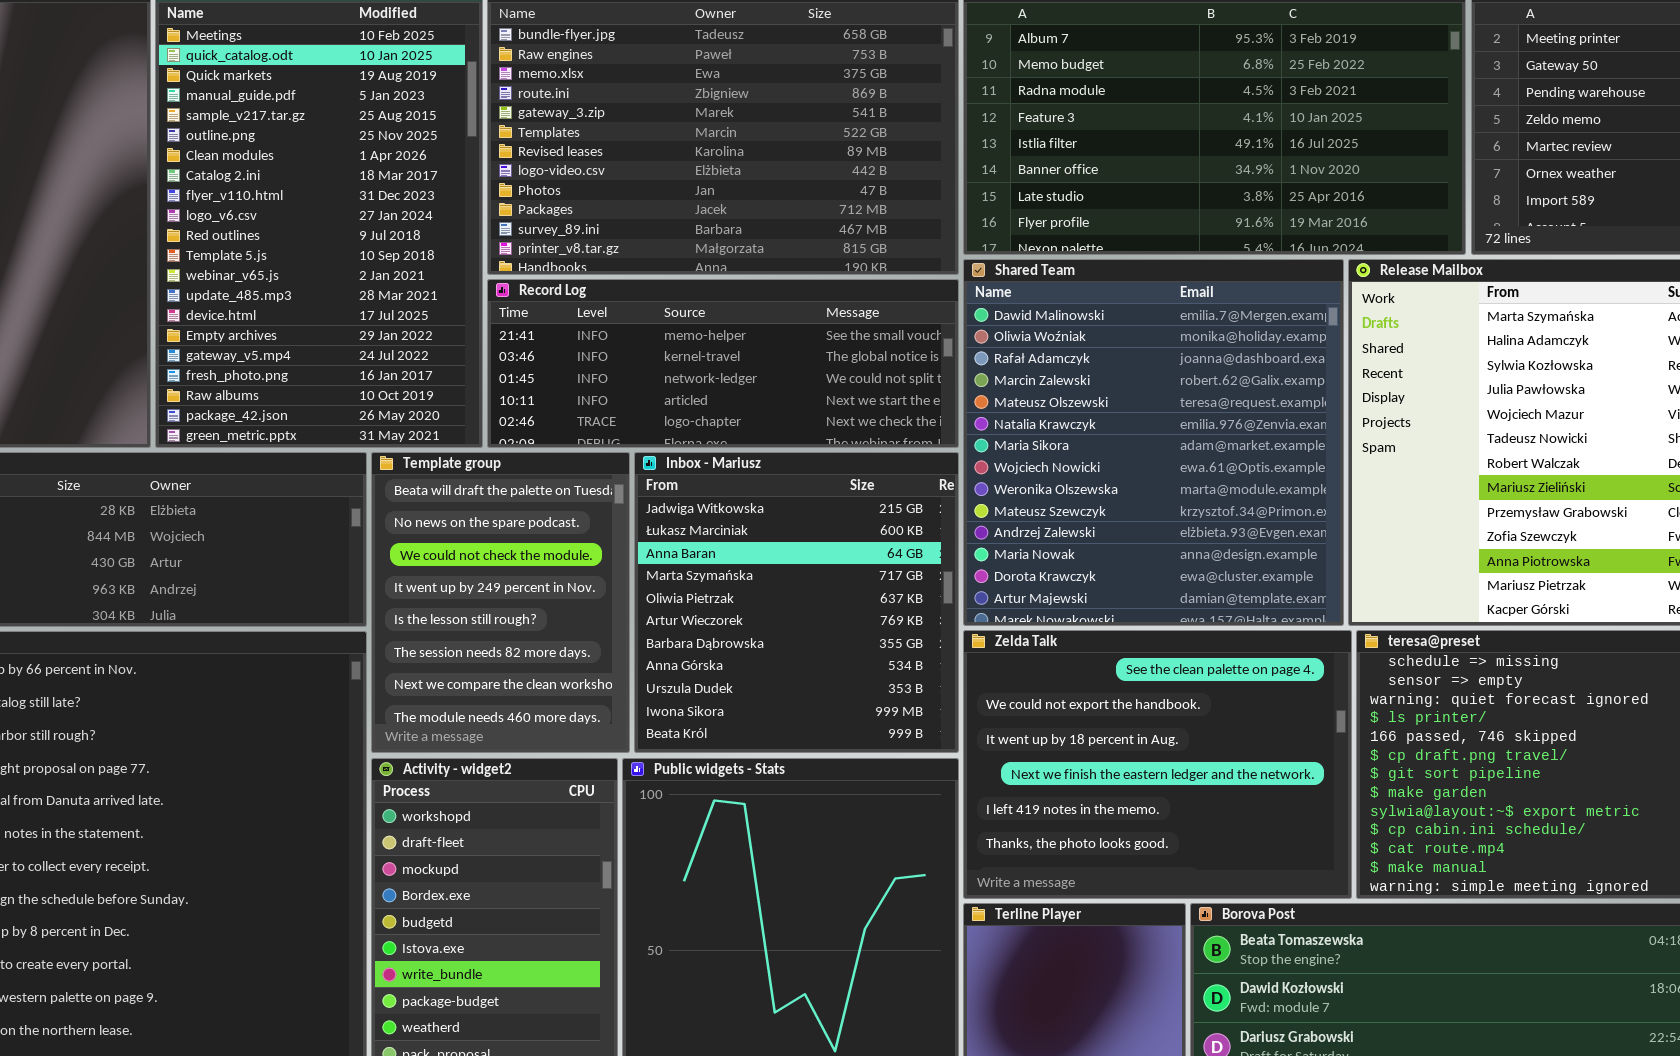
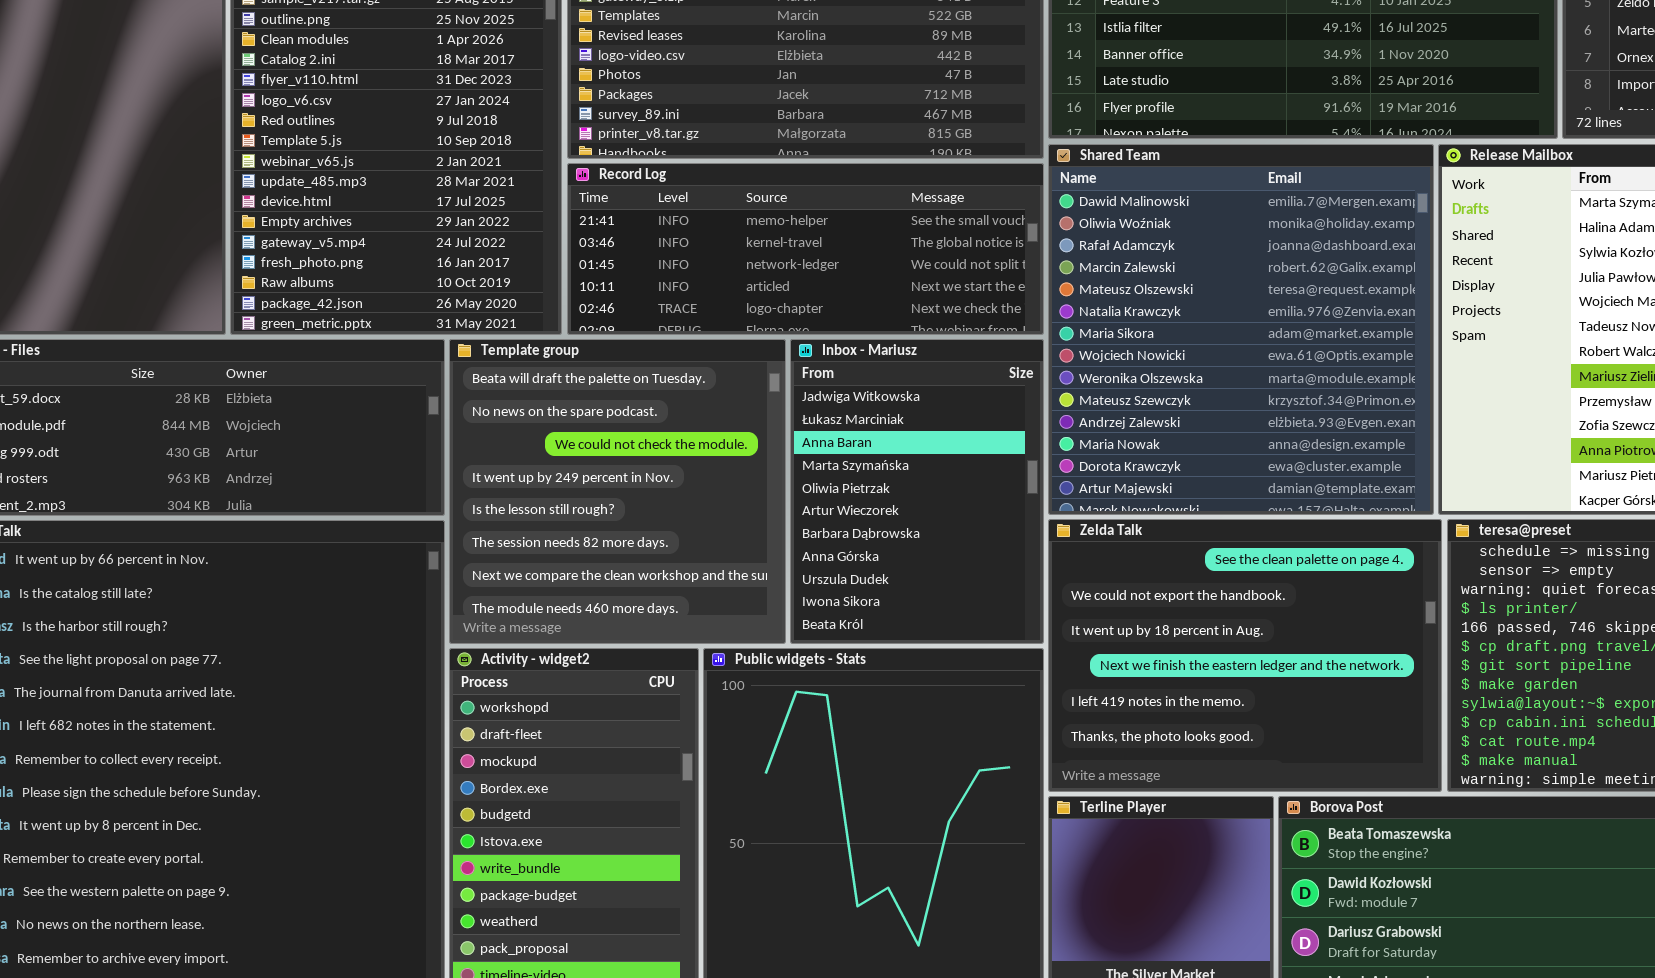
Template group: [371,452,630,753] -> [449,339,786,644], resized
Inbox - Mariusz: [634,452,959,753] -> [790,339,1044,644], resized

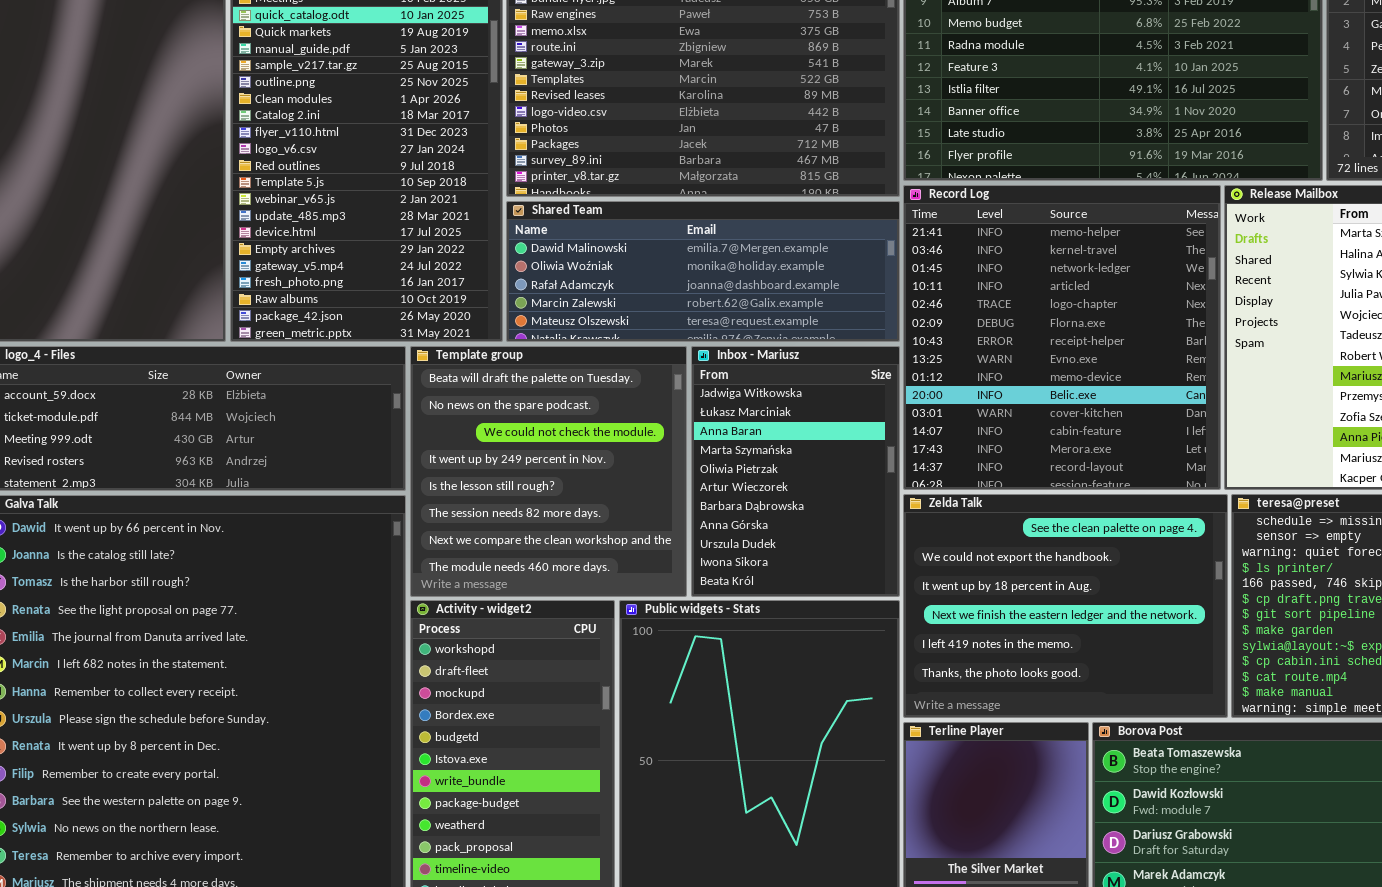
Shared Team: [1048,144,1434,515] -> [506,201,900,342], moved, resized
Record Log: [567,163,1044,335] -> [903,185,1221,490], moved, resized

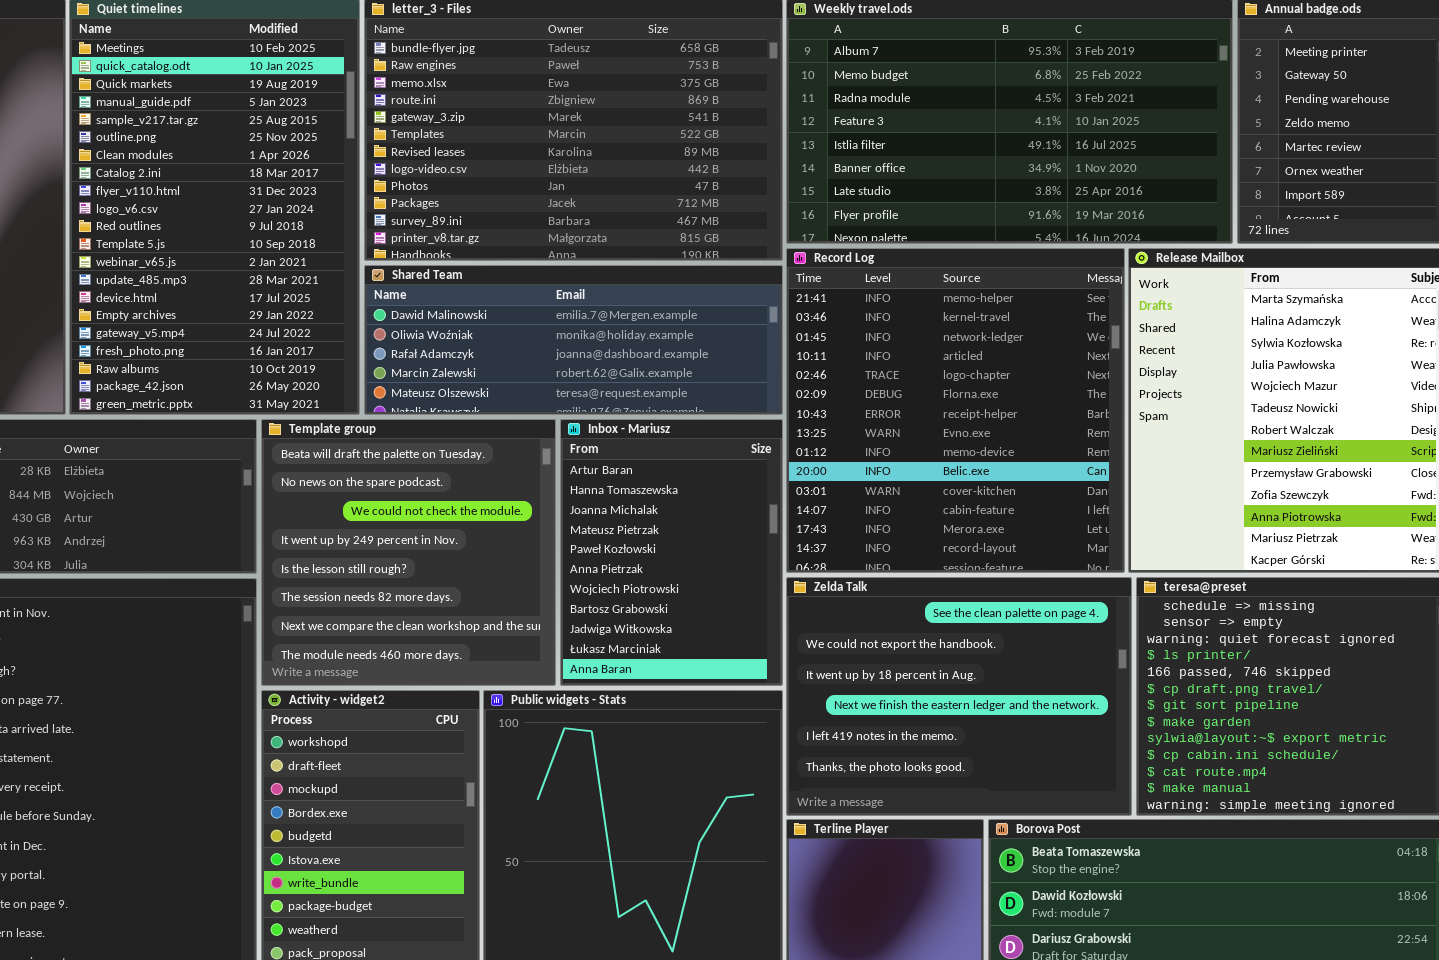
Inbox - Mariusz: [691,346,900,597] -> [560,419,783,686], scrolled up 8 rows

